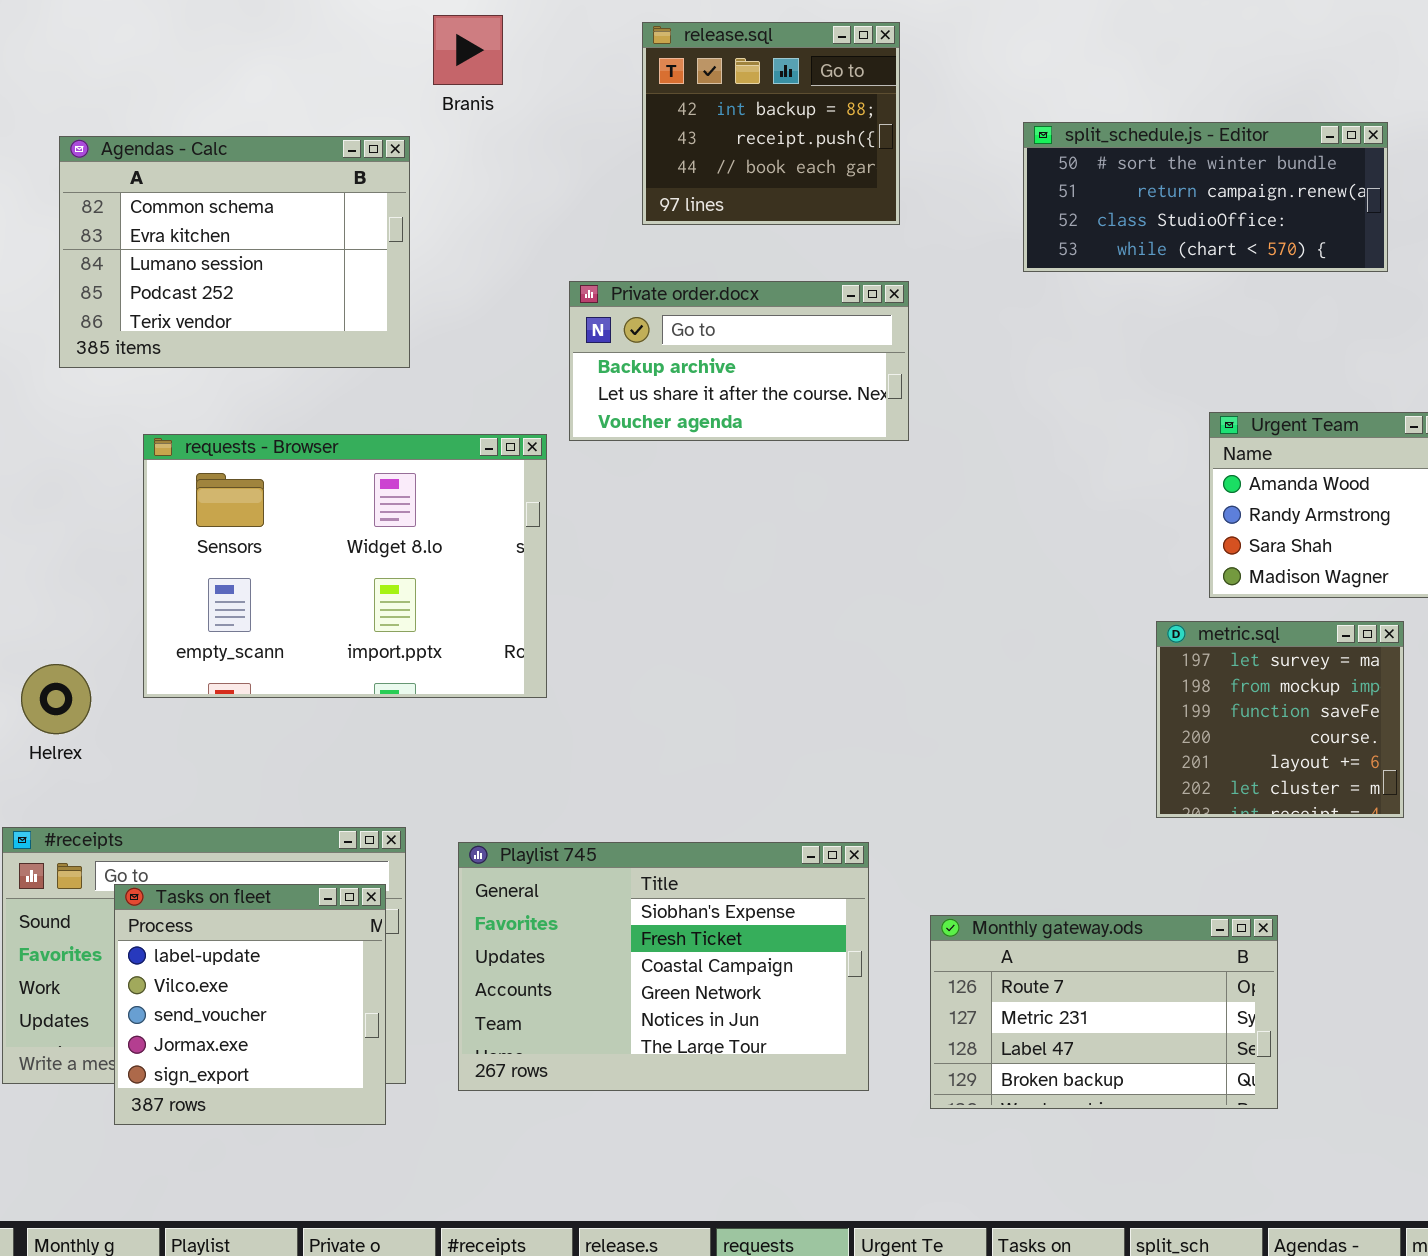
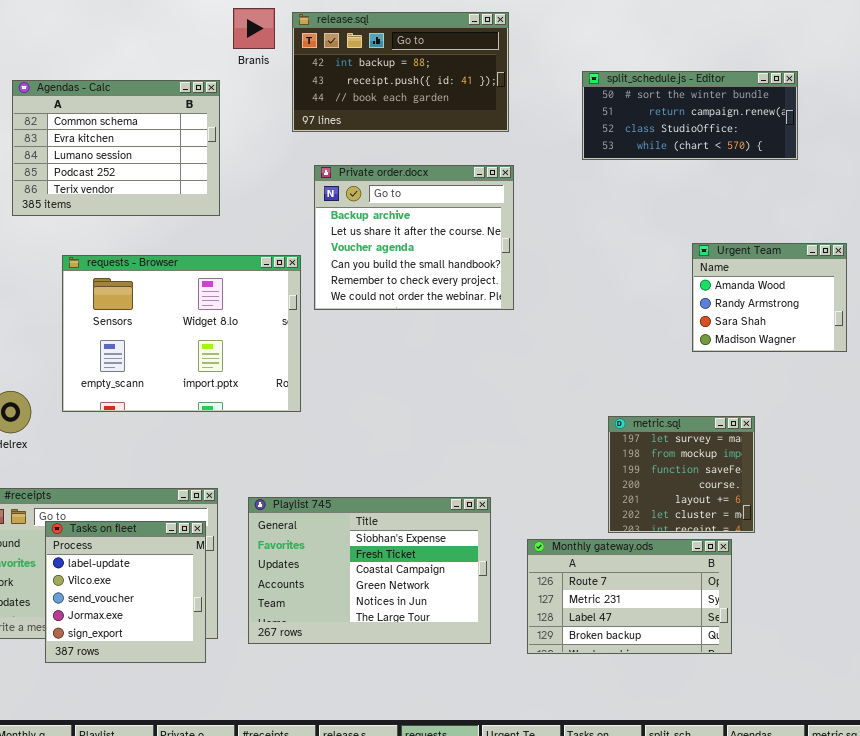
release.sql: [642,22,900,225] -> [292,12,509,132], resized
Private order.docx: [569,281,909,441] -> [314,165,514,310], resized
metric.sql: [1156,621,1404,818] -> [608,416,755,533], moved

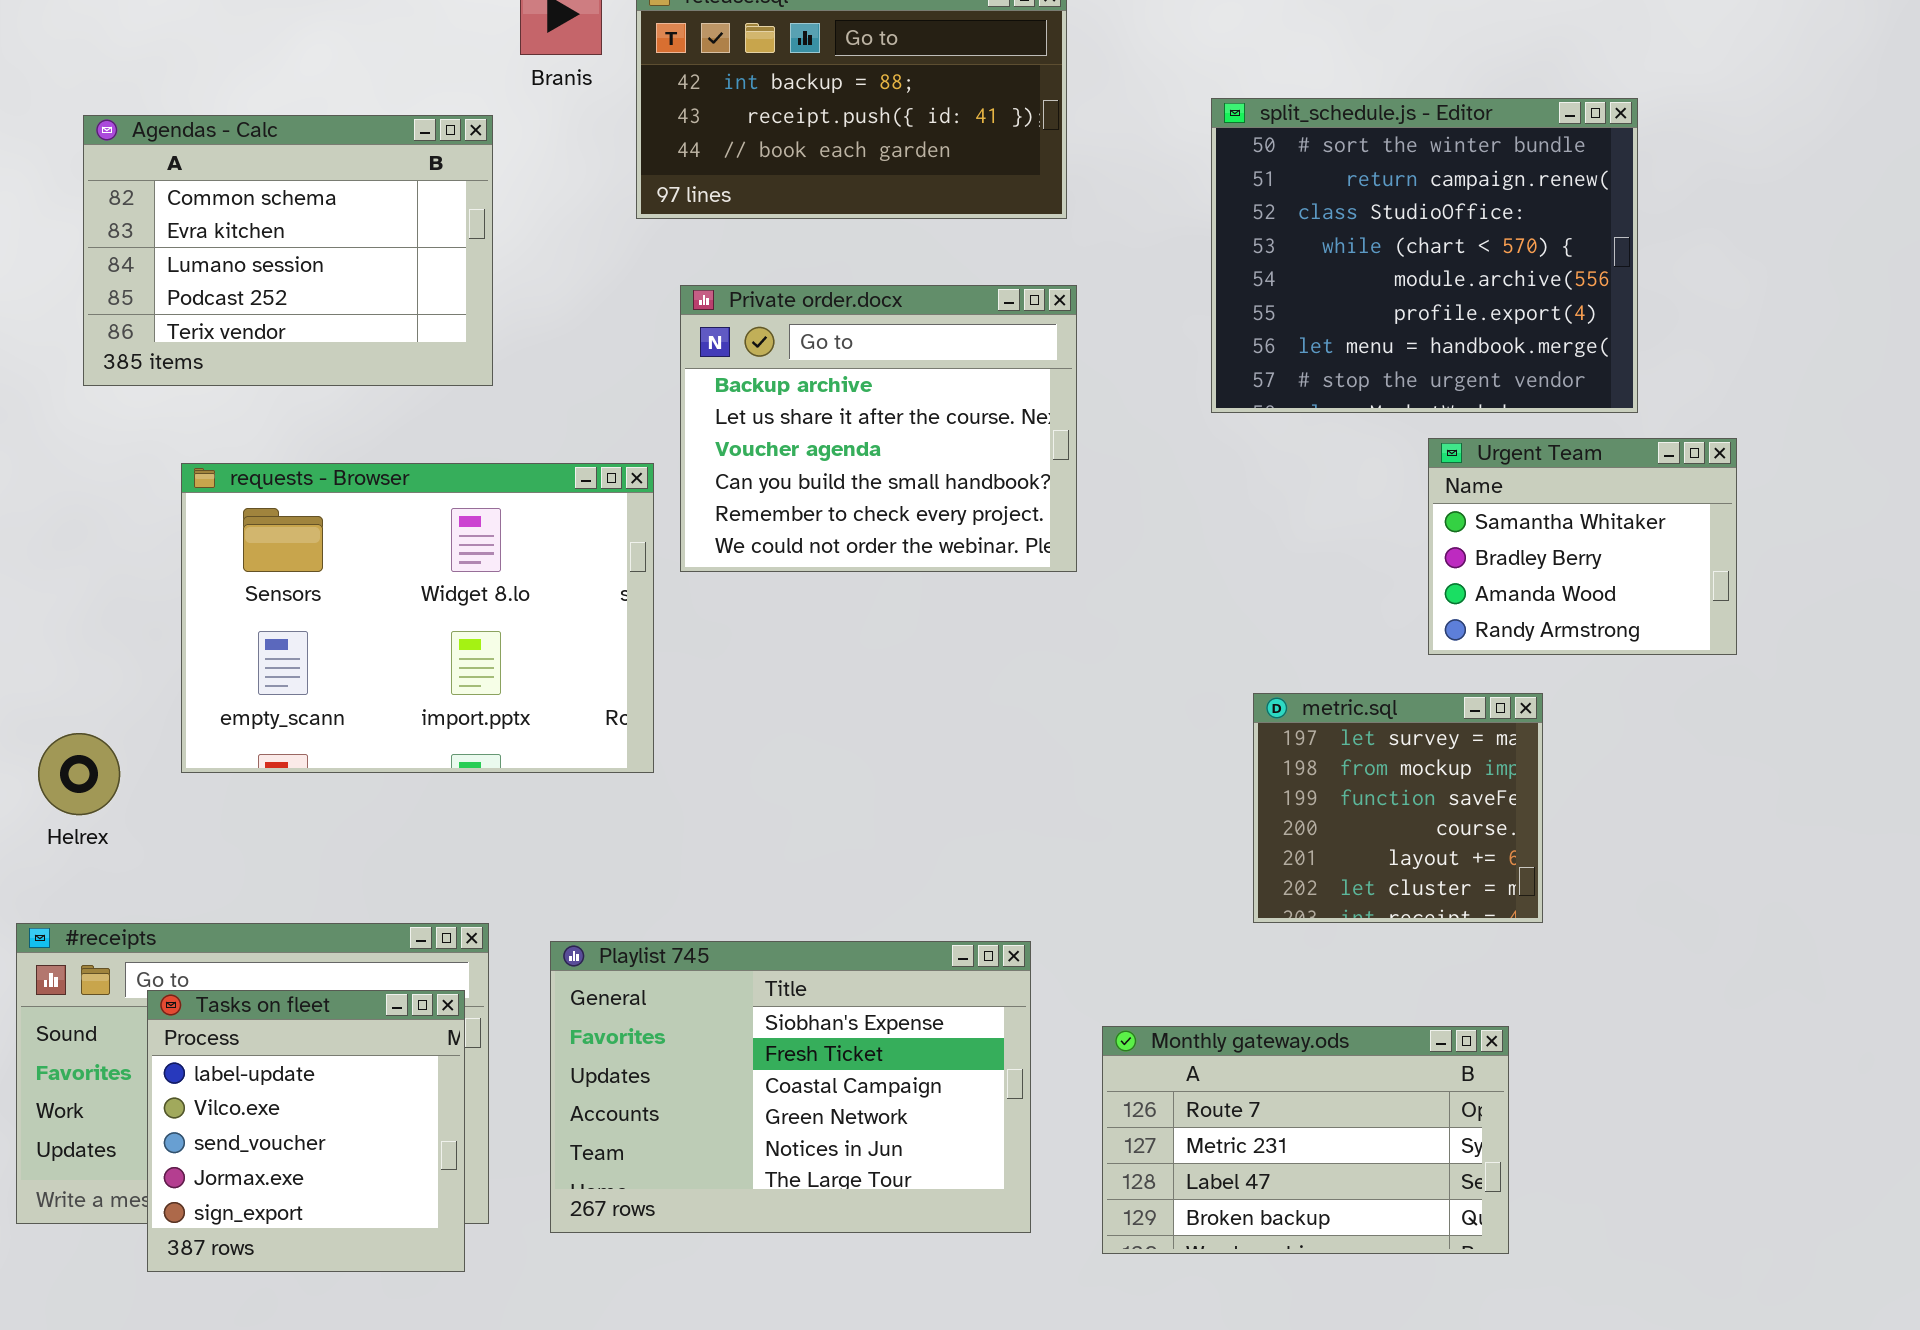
split_schedule.js - Editor: [582,71,798,160] -> [1211,98,1638,413], resized
Urgent Team: [692,243,847,352] -> [1428,438,1737,655], scrolled up 2 rows
metric.sql: [608,416,755,533] -> [1253,693,1543,923], moved

